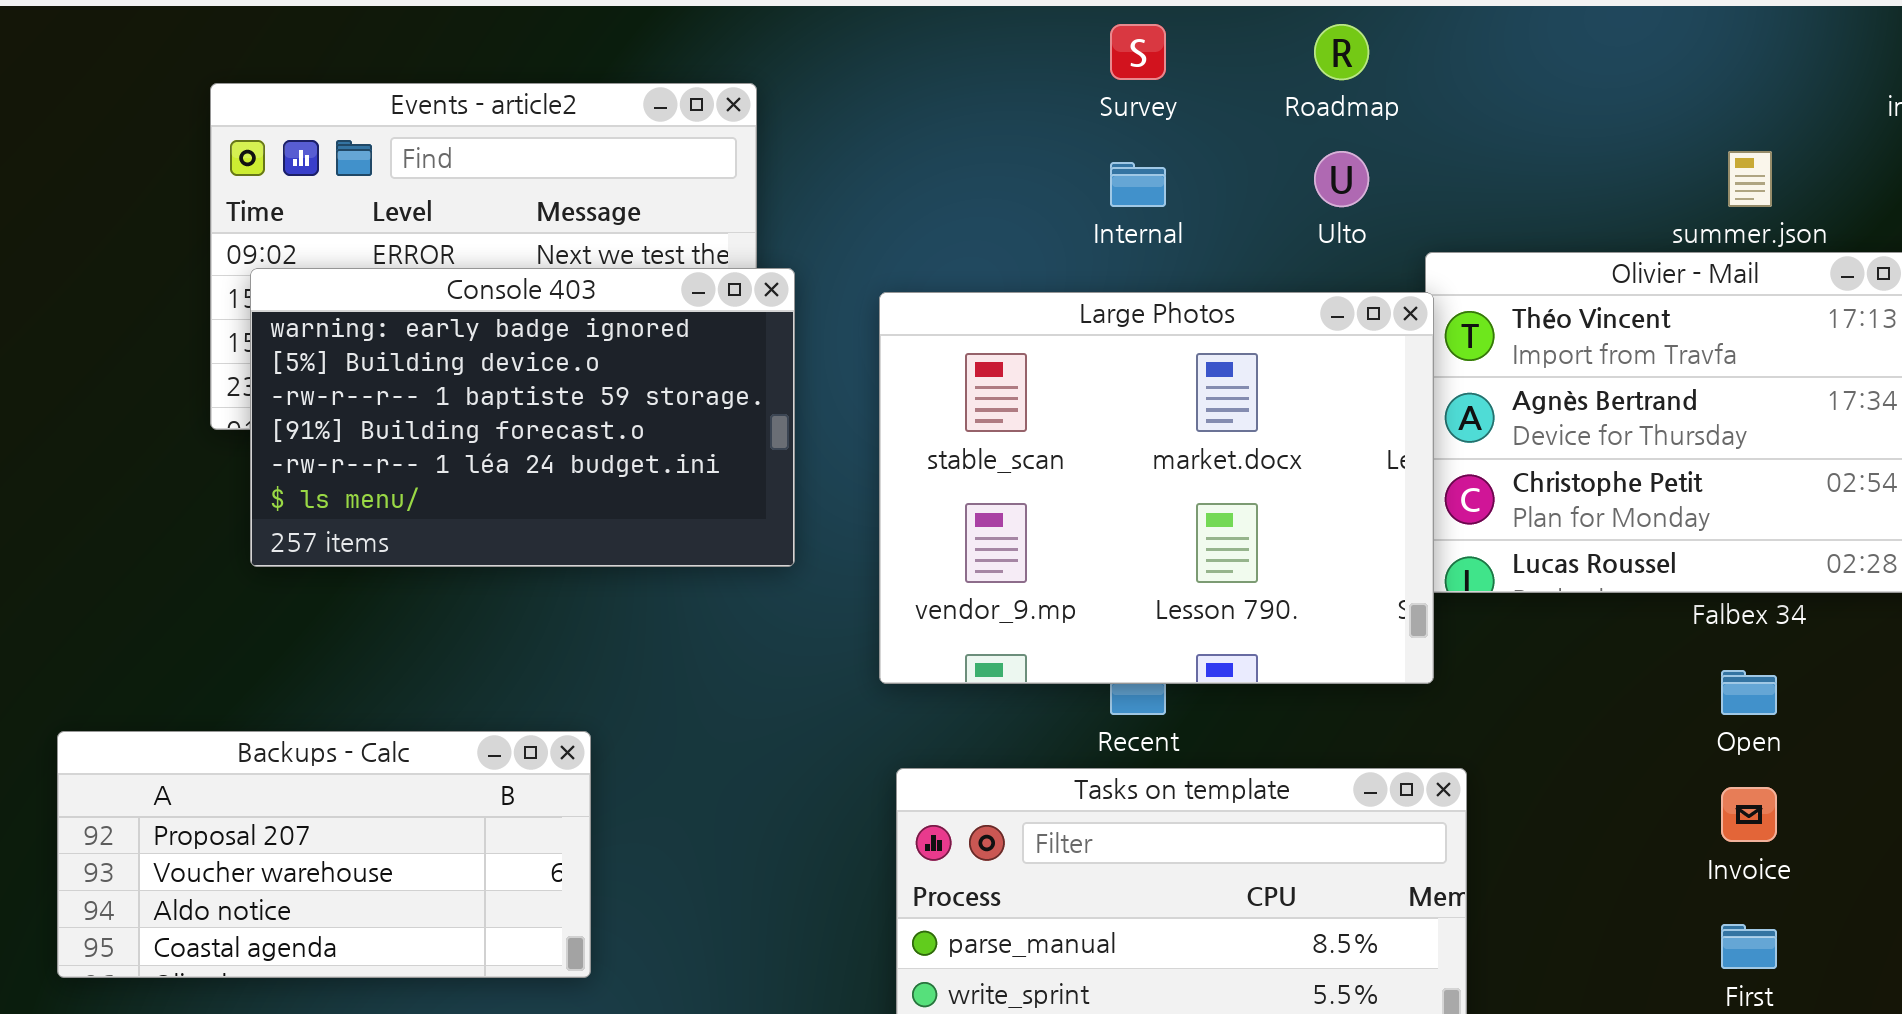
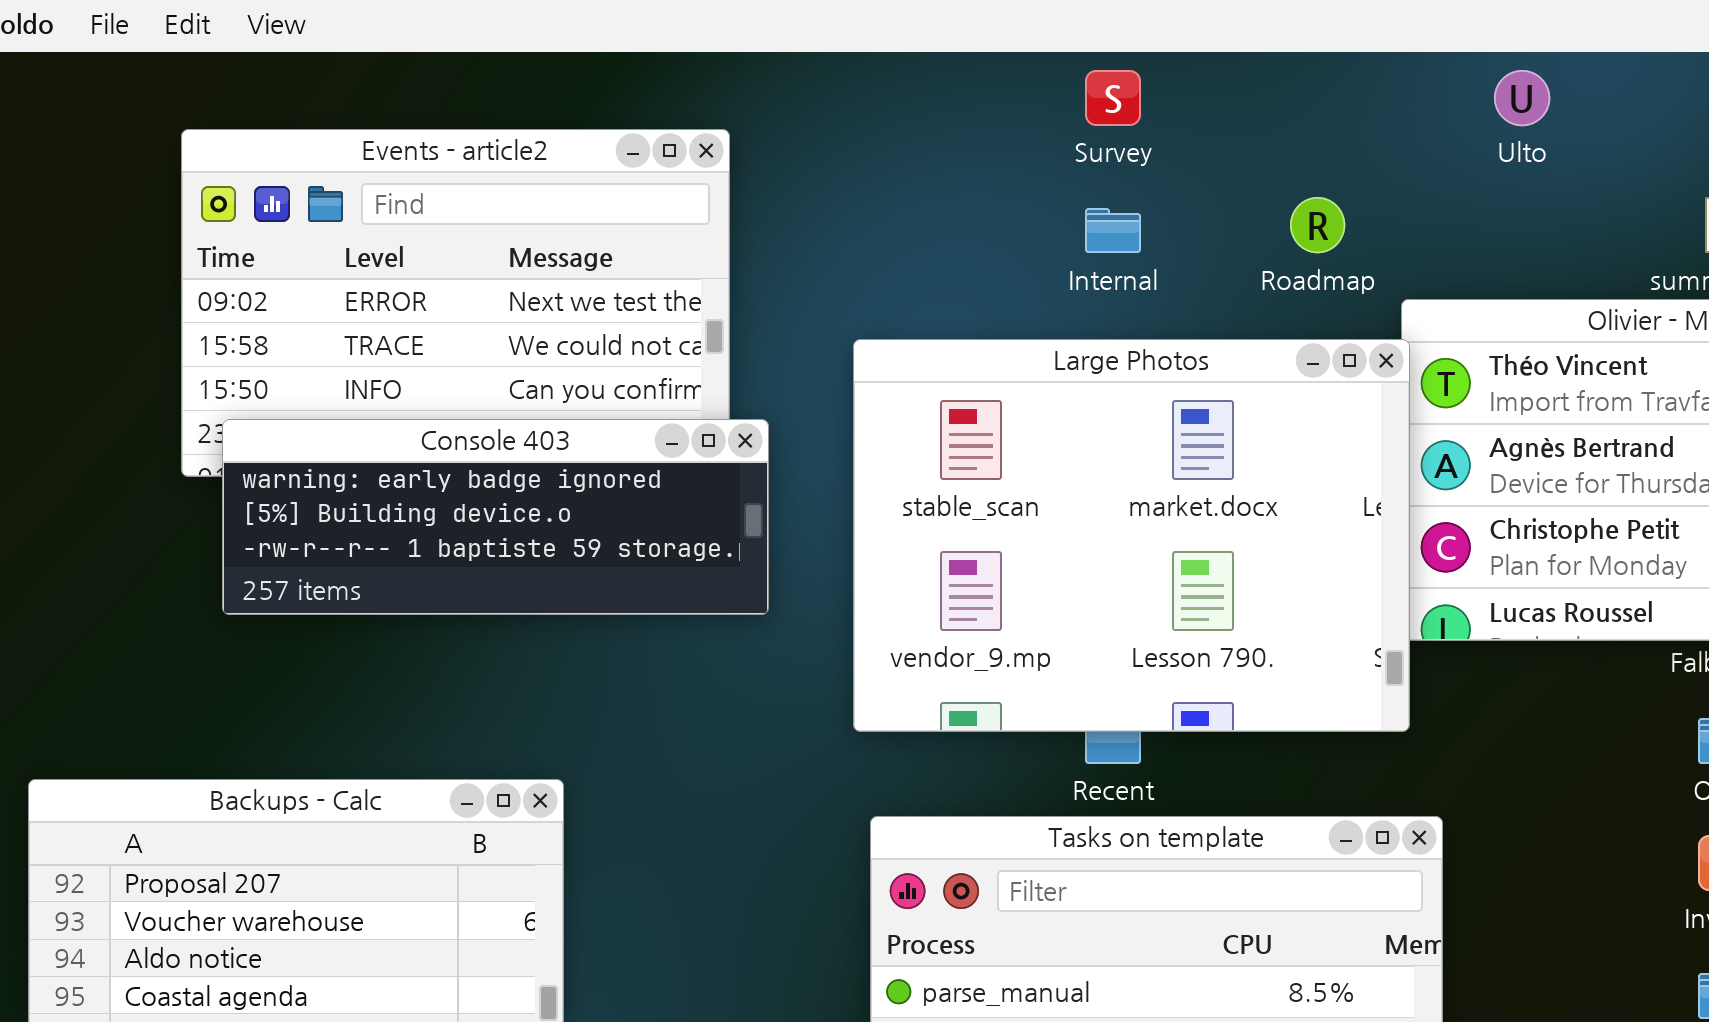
Roadmap: [1314,24,1369,80] -> [1290,197,1345,253], moved
Ulto: [1314,151,1369,207] -> [1494,70,1550,126], moved
Console 403: [250,268,795,567] -> [222,419,769,615], resized

